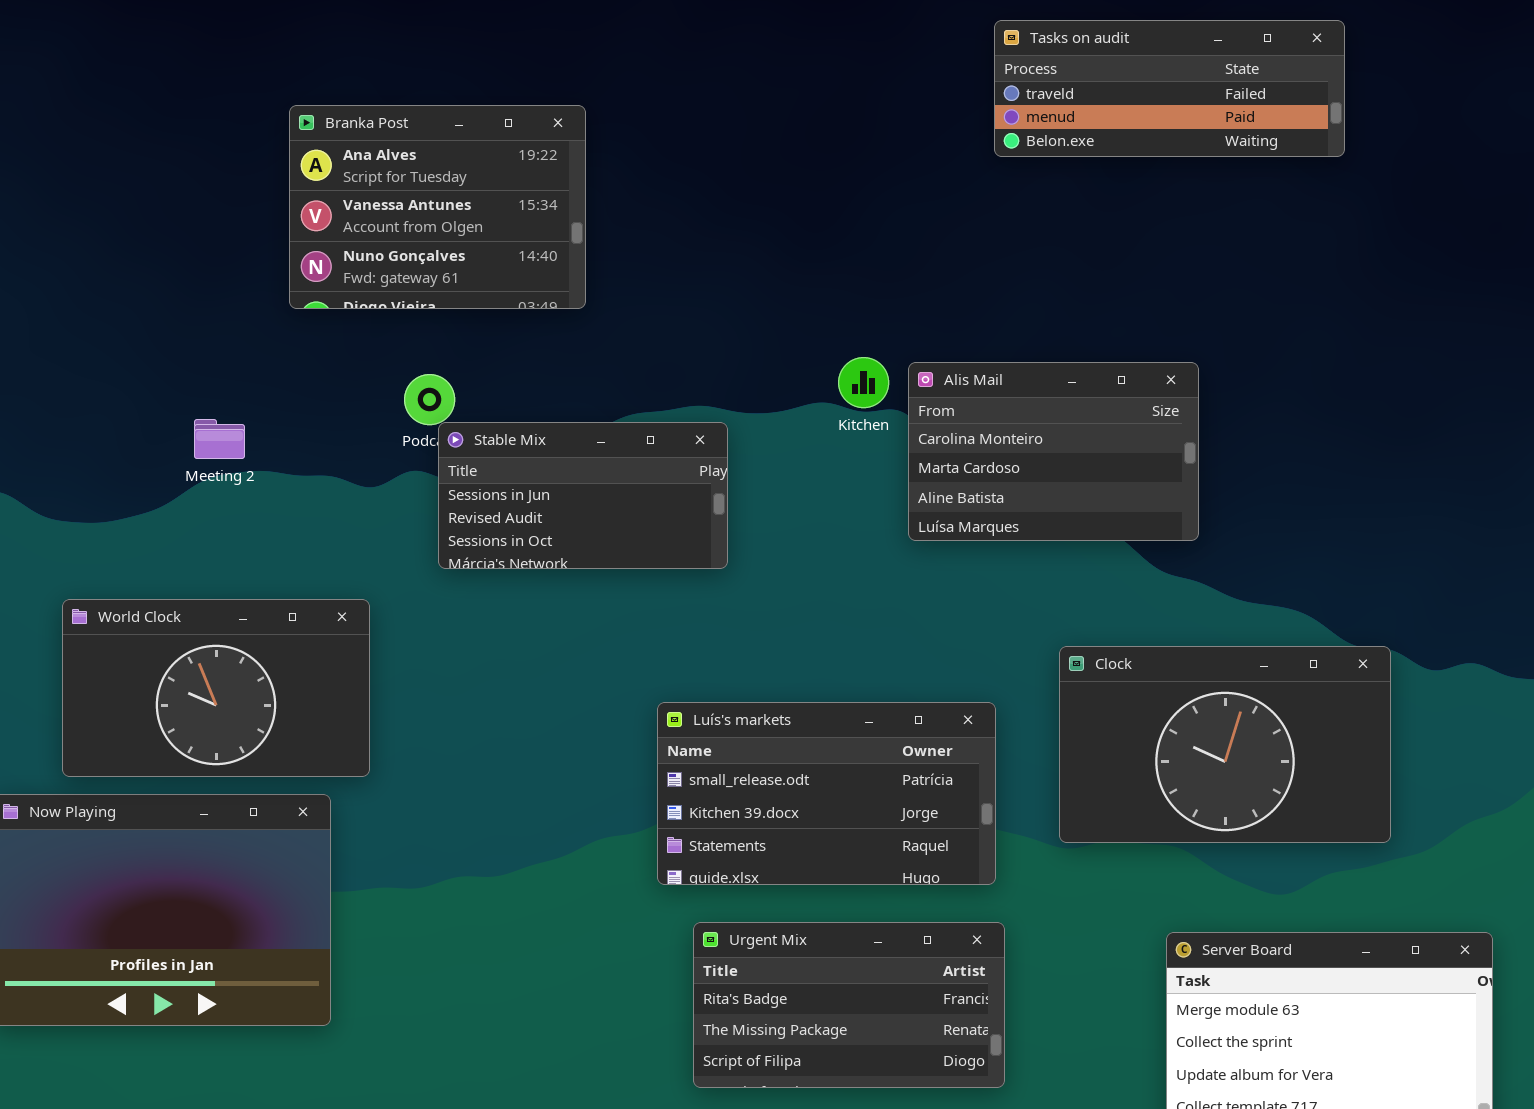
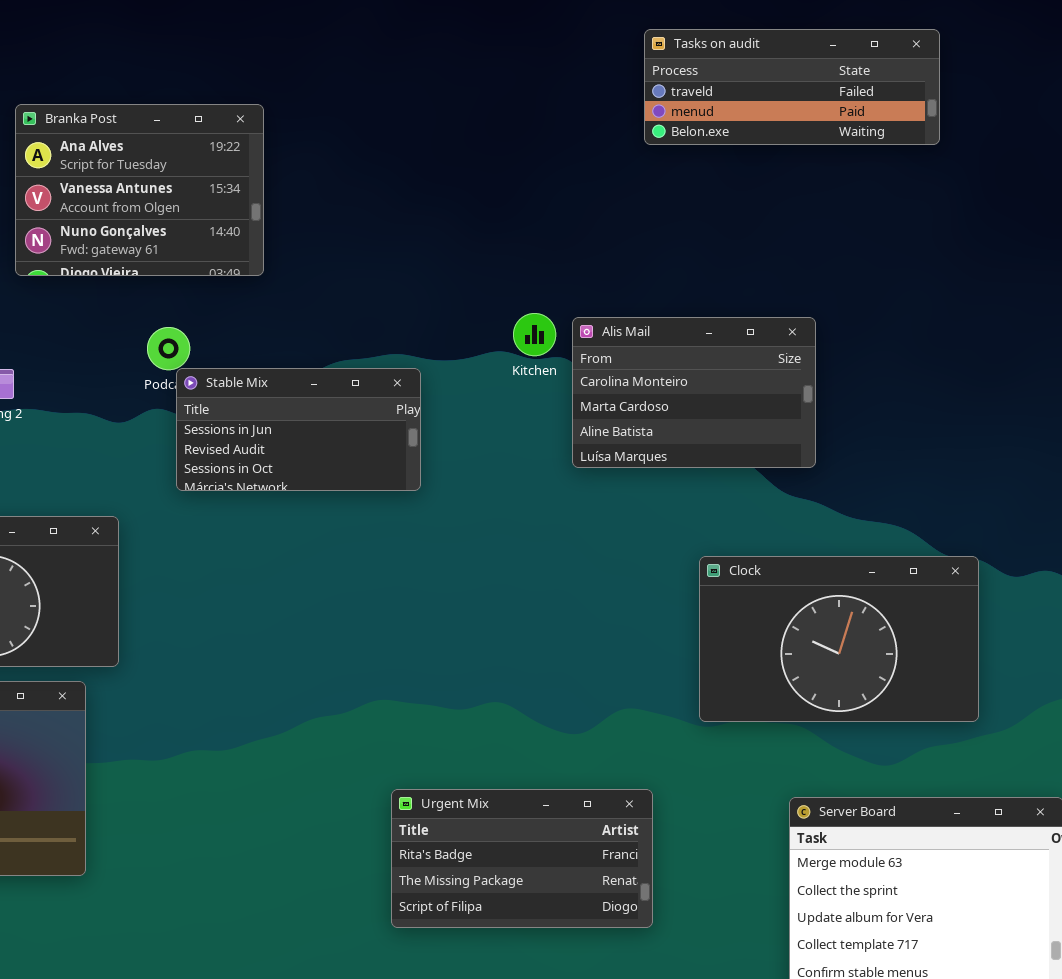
Branka Post: [289,105,586,309] -> [15,104,264,276], moved
Luís's markets: [657,702,996,885] -> none, closed

